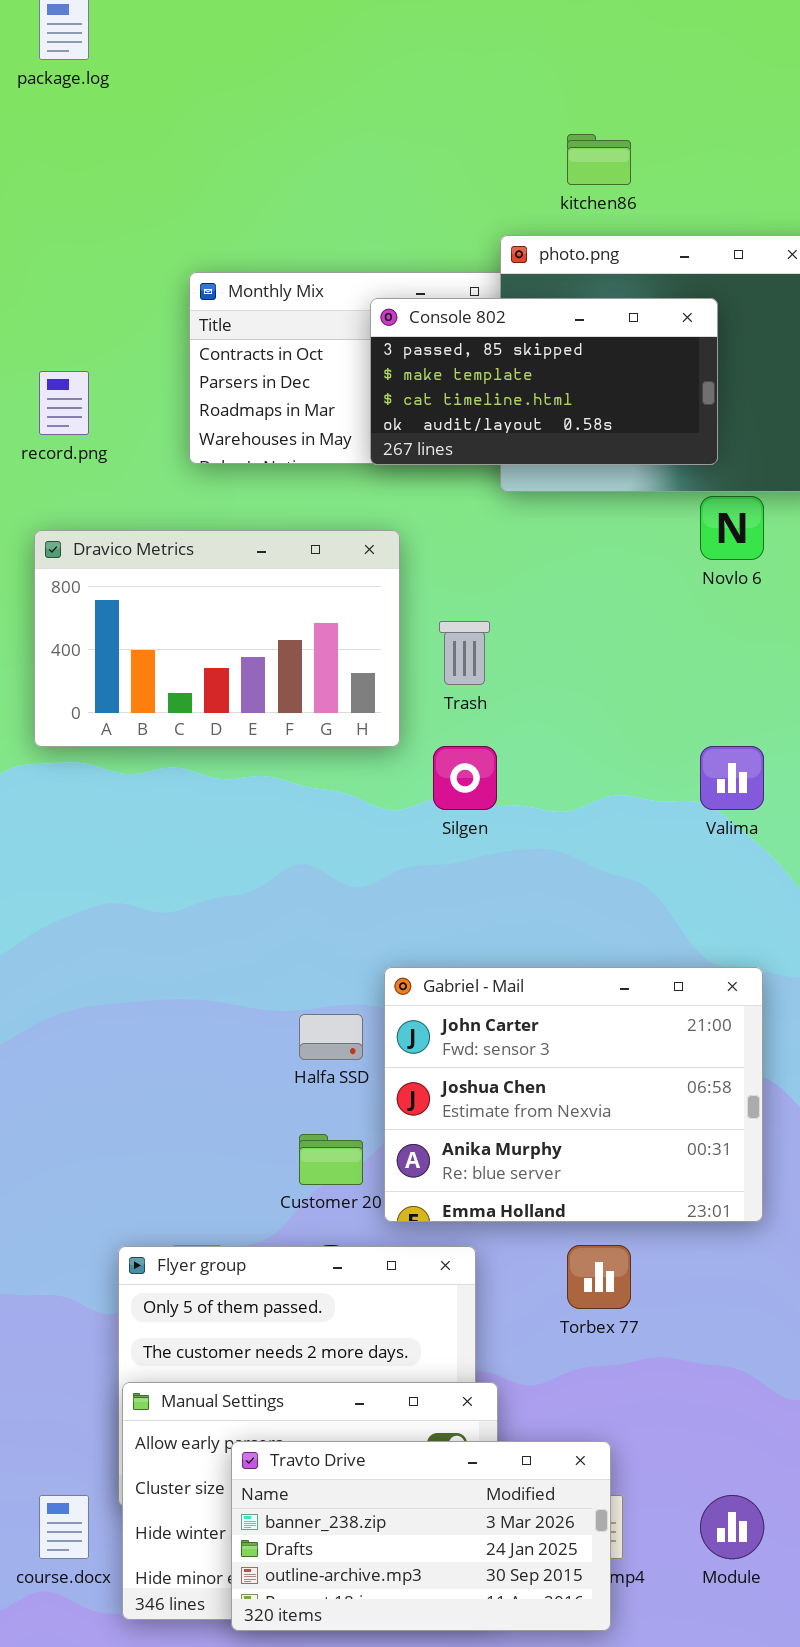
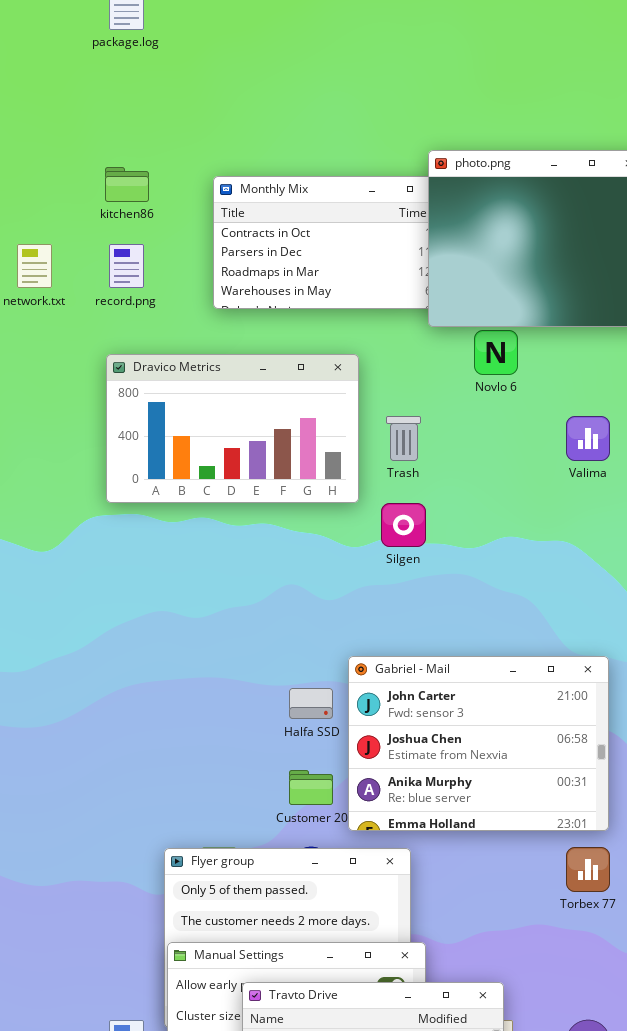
kitchen86: [567,134,631,185] -> [105,167,149,202], moved
Console 802: [370,298,718,465] -> none, closed
Novlo 6: [700,496,764,560] -> [474,330,518,375], moved
Valima: [700,746,764,810] -> [566,416,610,461], moved
Torbex 77: [567,1245,631,1309] -> [566,847,610,892], moved

